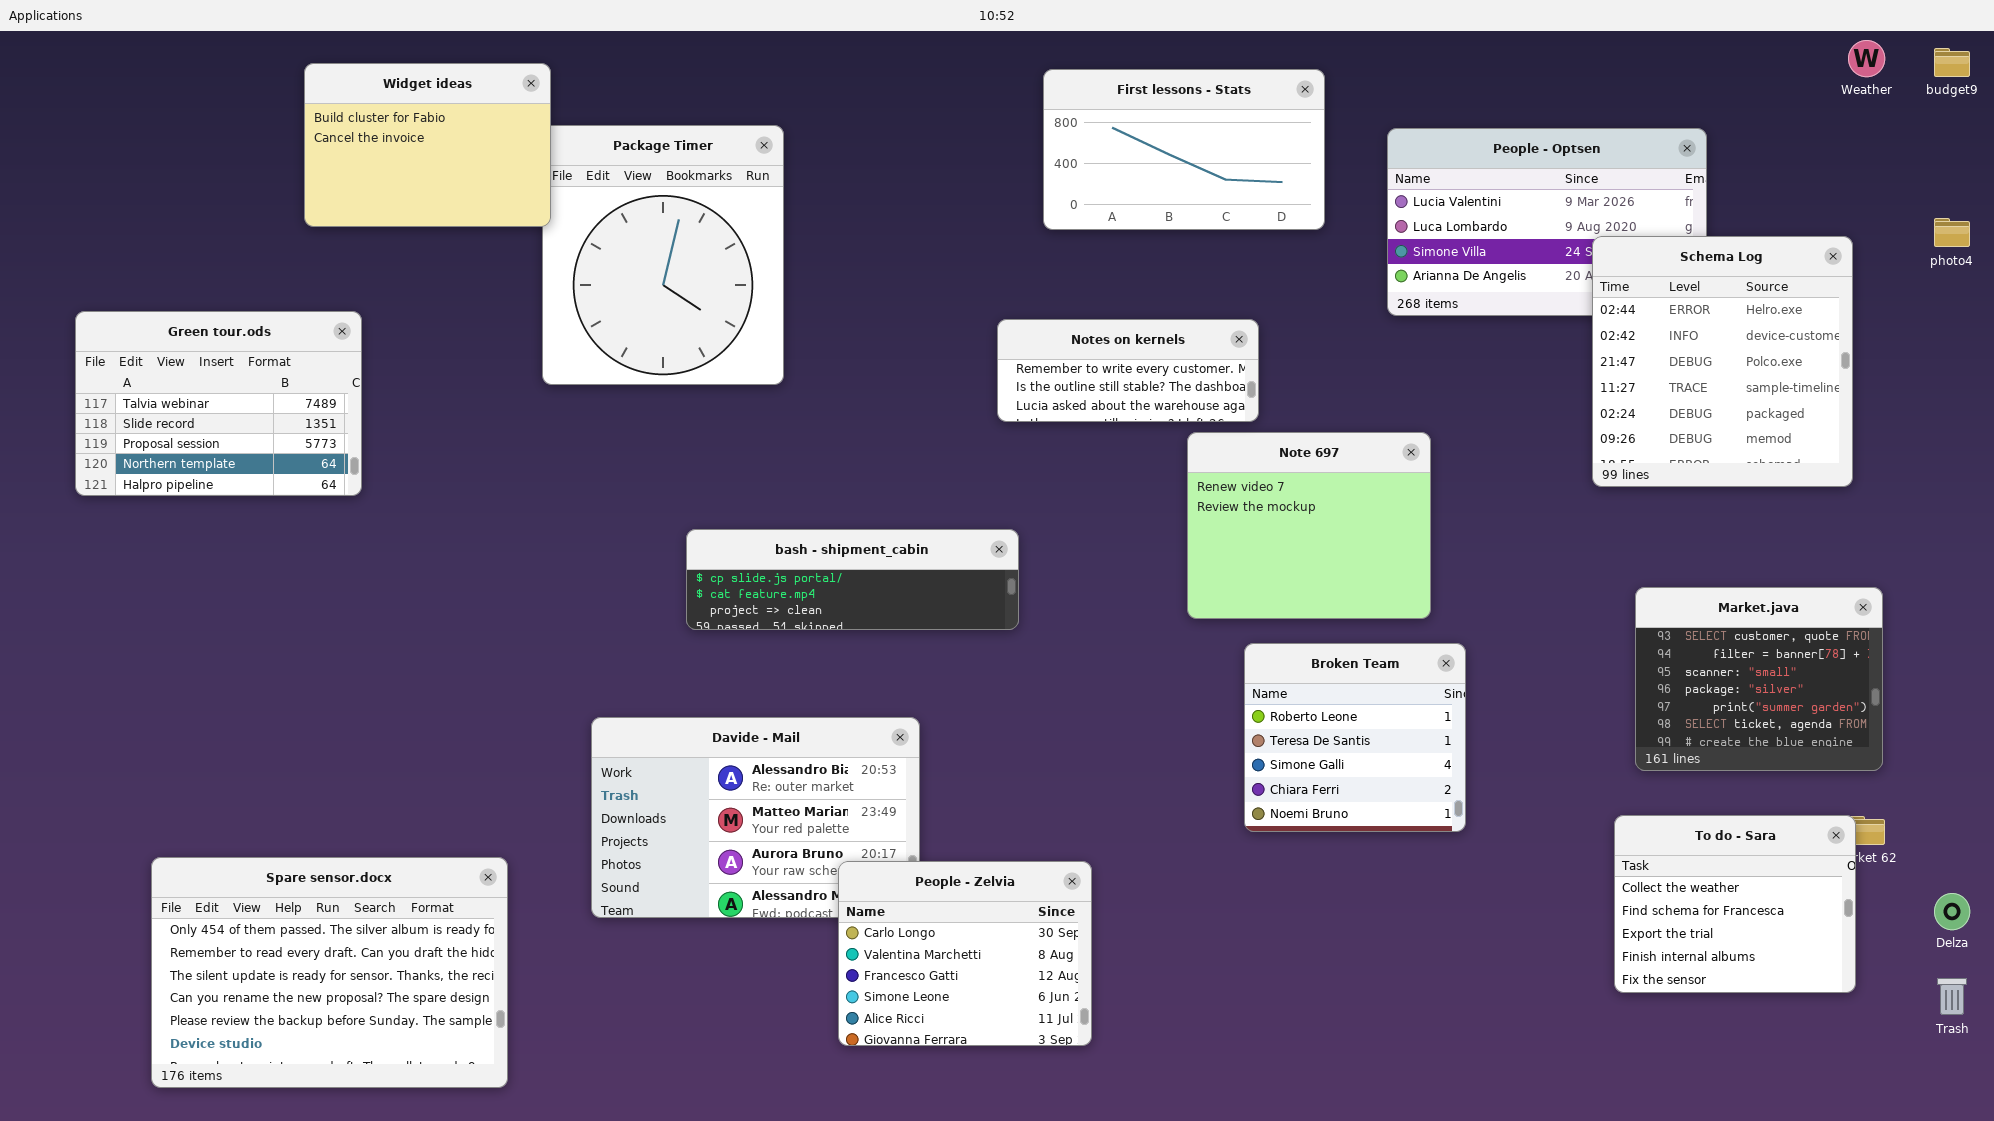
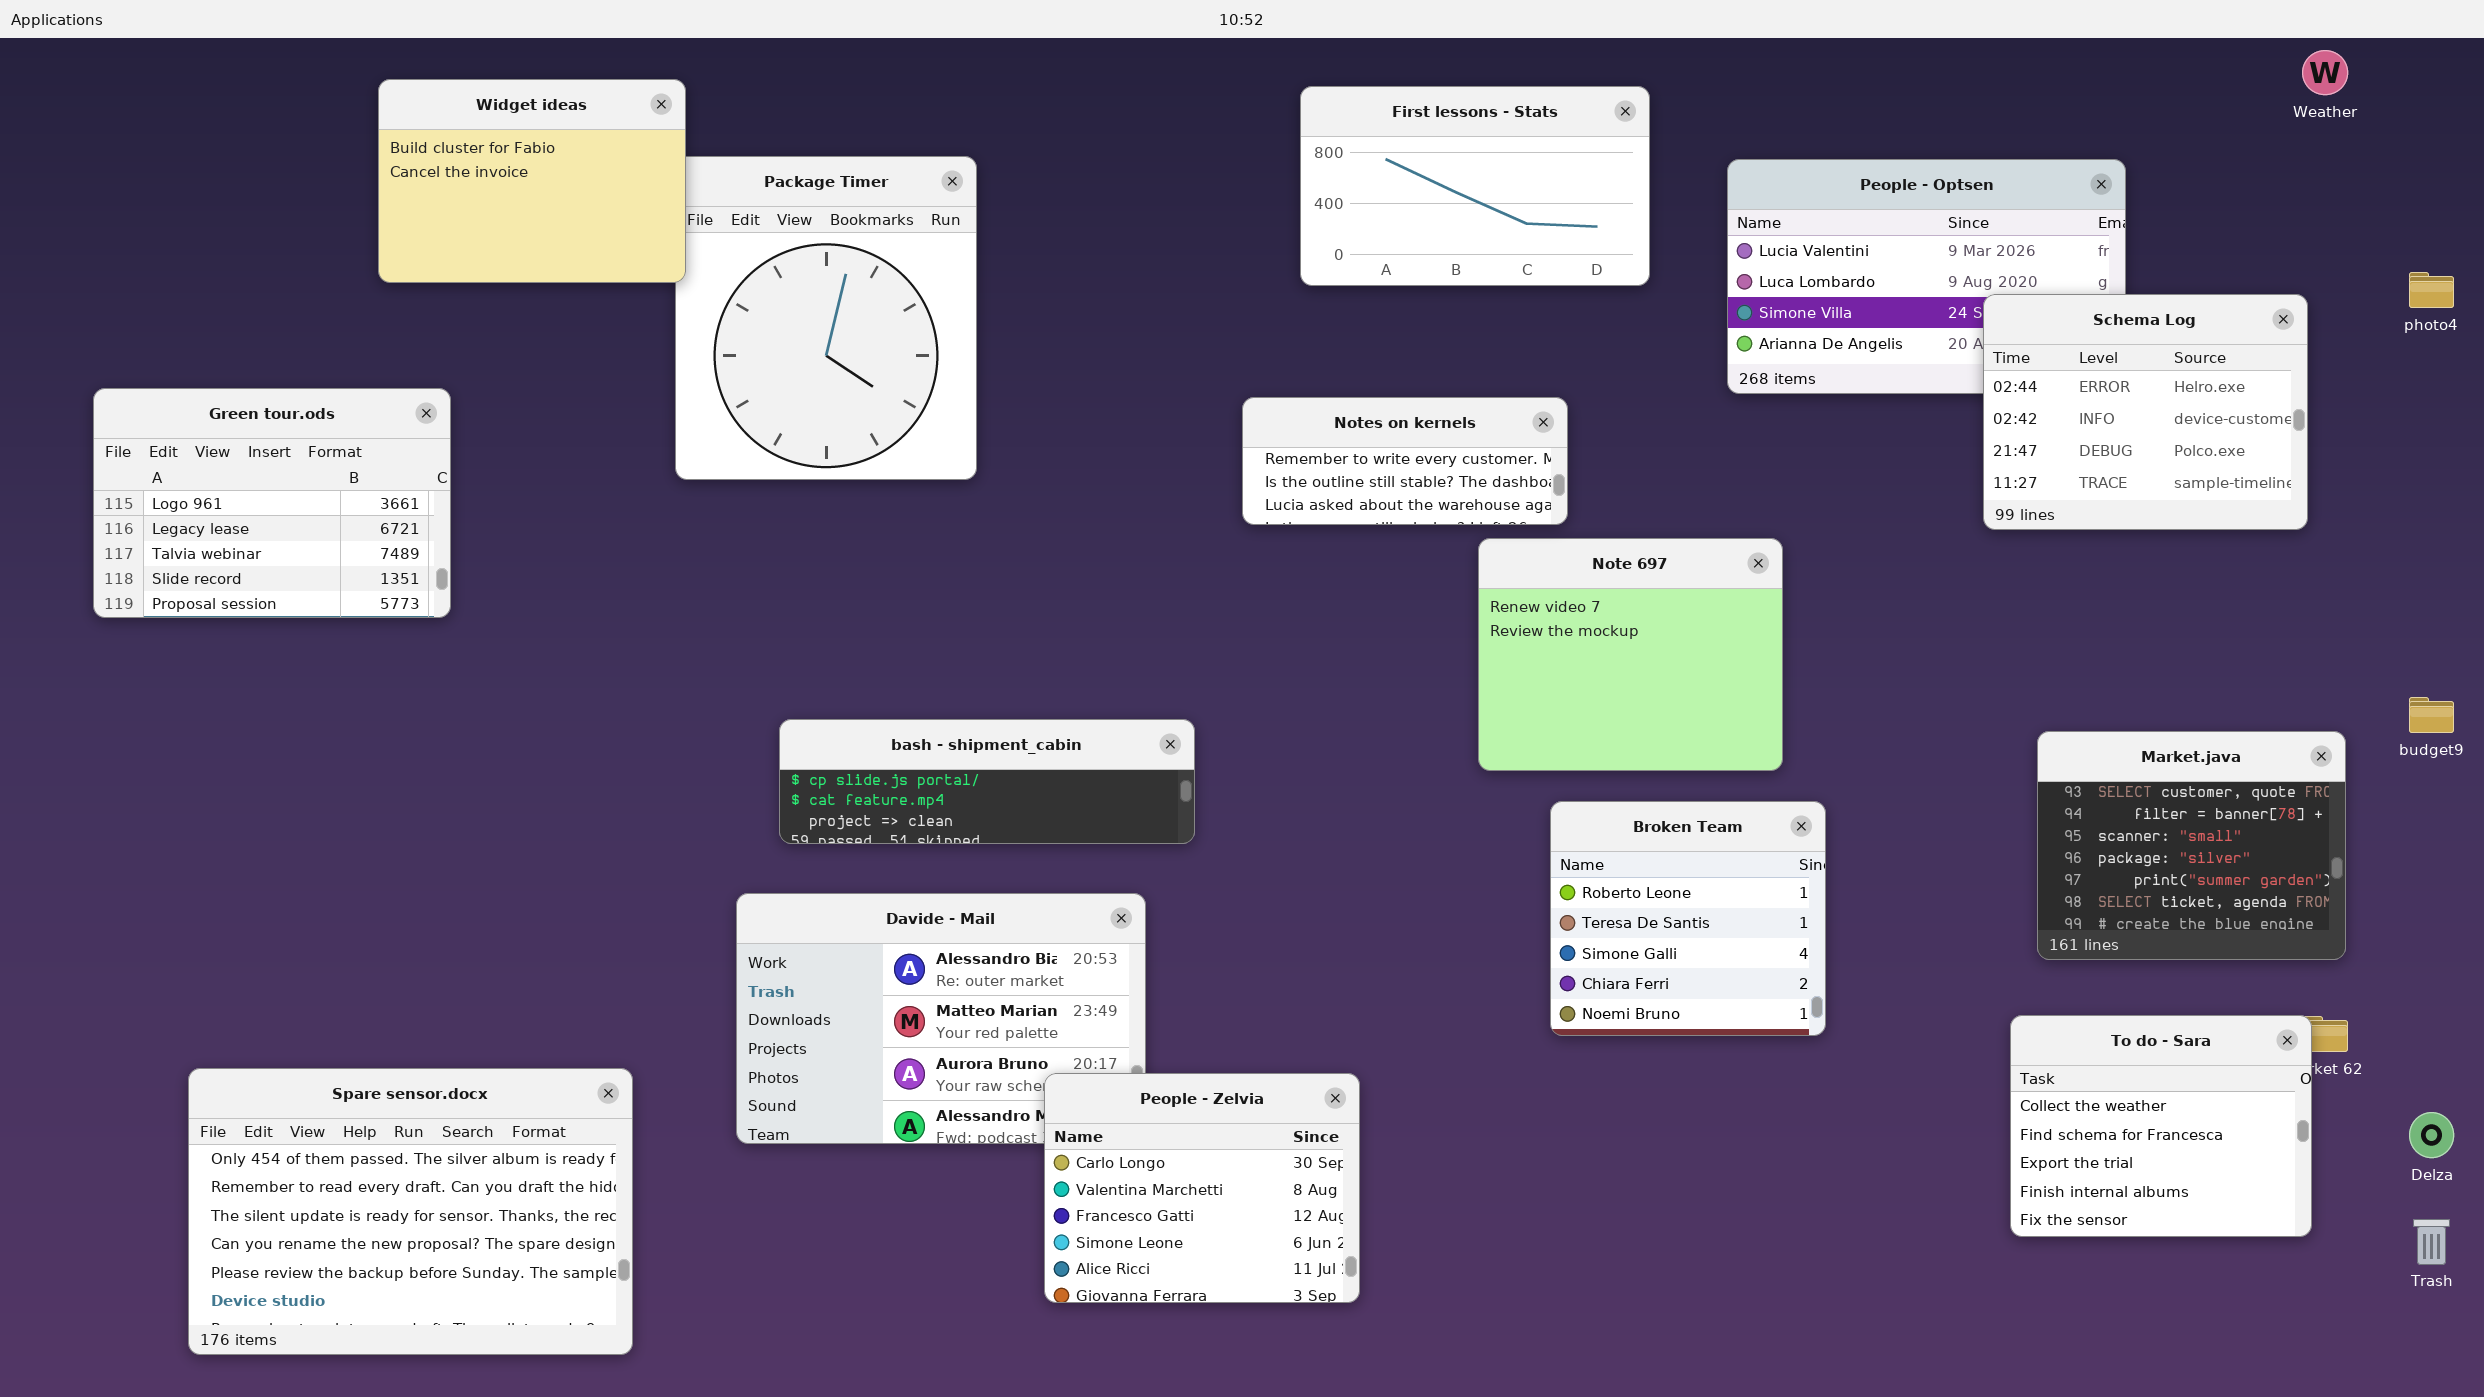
budget9: [1934,48,1970,77] -> [2409,697,2454,733], moved
Schema Log: [1592,236,1853,487] -> [1983,294,2308,530], resized
Green tour.ods: [75,311,362,496] -> [93,388,451,618], scrolled up 2 rows
bash - shipment_cabin: [686,529,1019,630] -> [779,719,1195,844], moved

